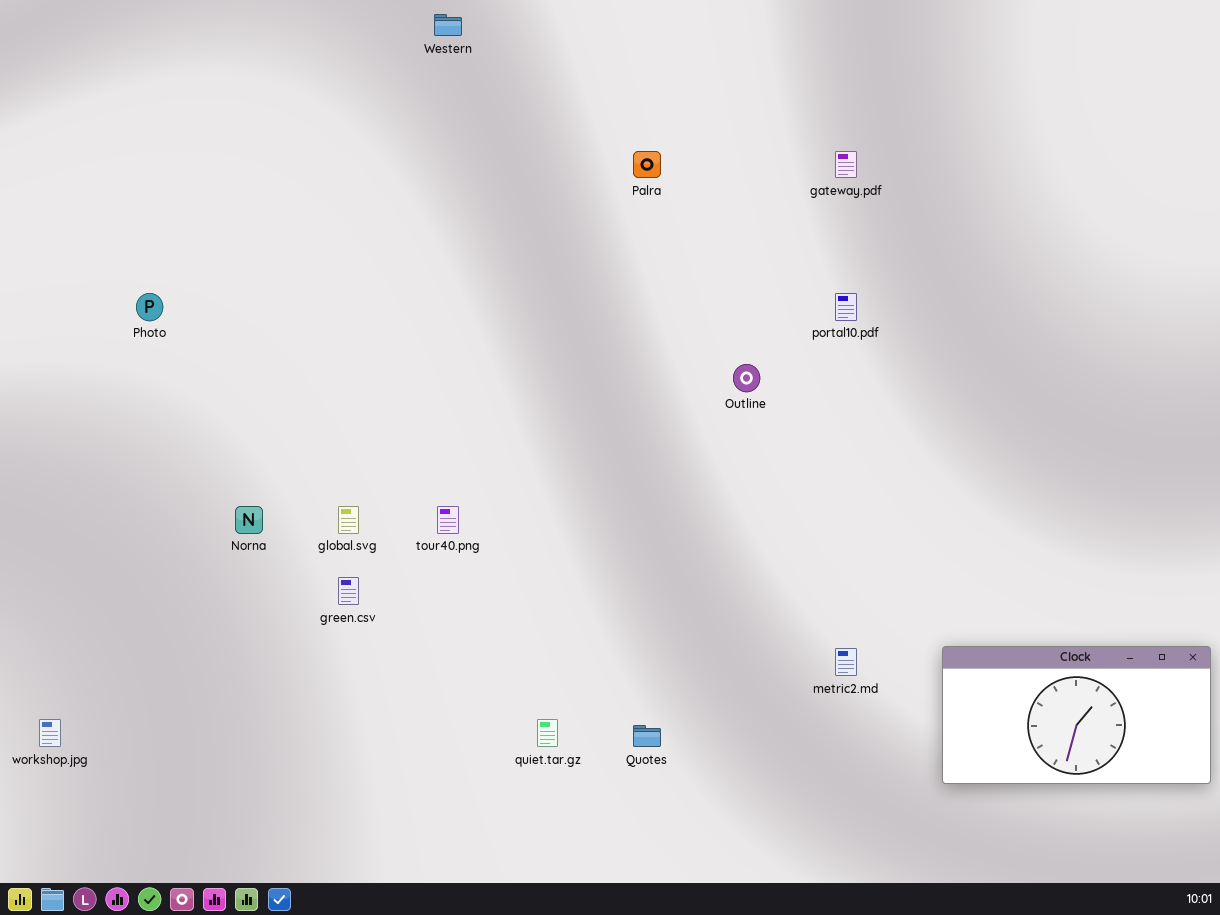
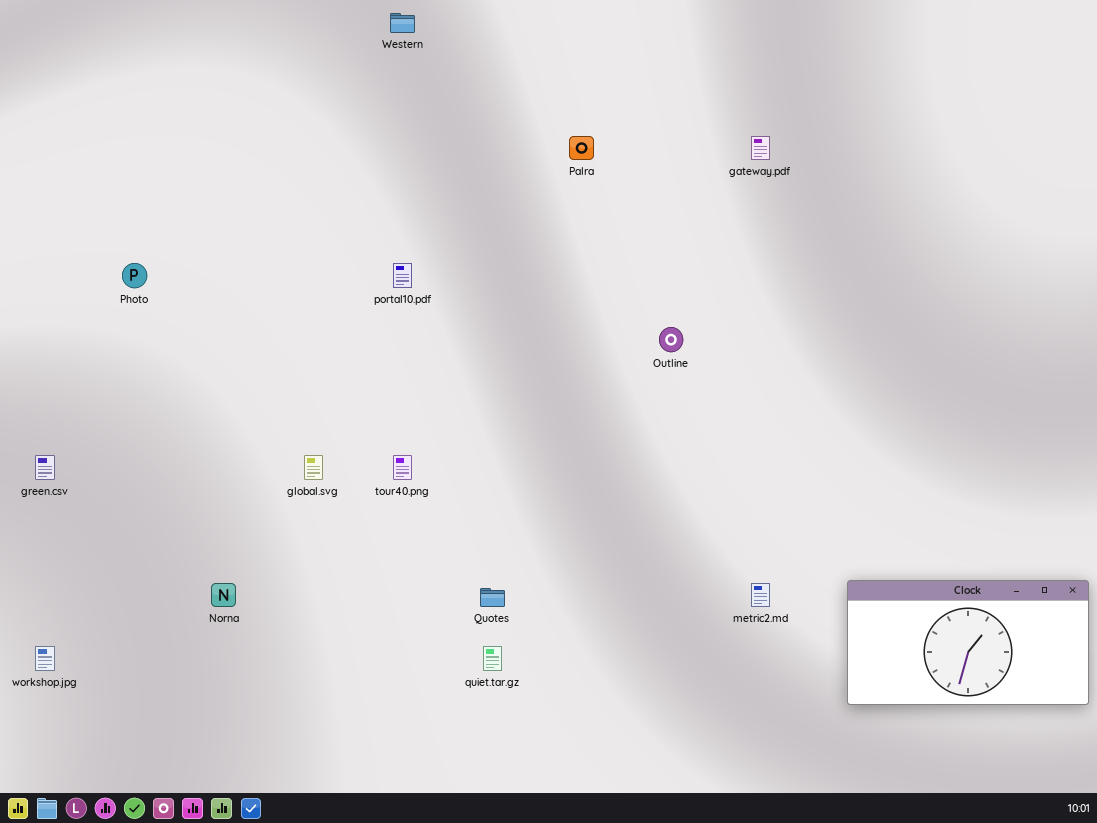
portal10.pdf: [835,293,857,321] -> [393,263,412,288], moved
Norna: [235,506,263,534] -> [211,583,236,607], moved
green.csv: [338,577,359,605] -> [35,455,55,480], moved
Quotes: [633,725,661,747] -> [480,588,505,607], moved

